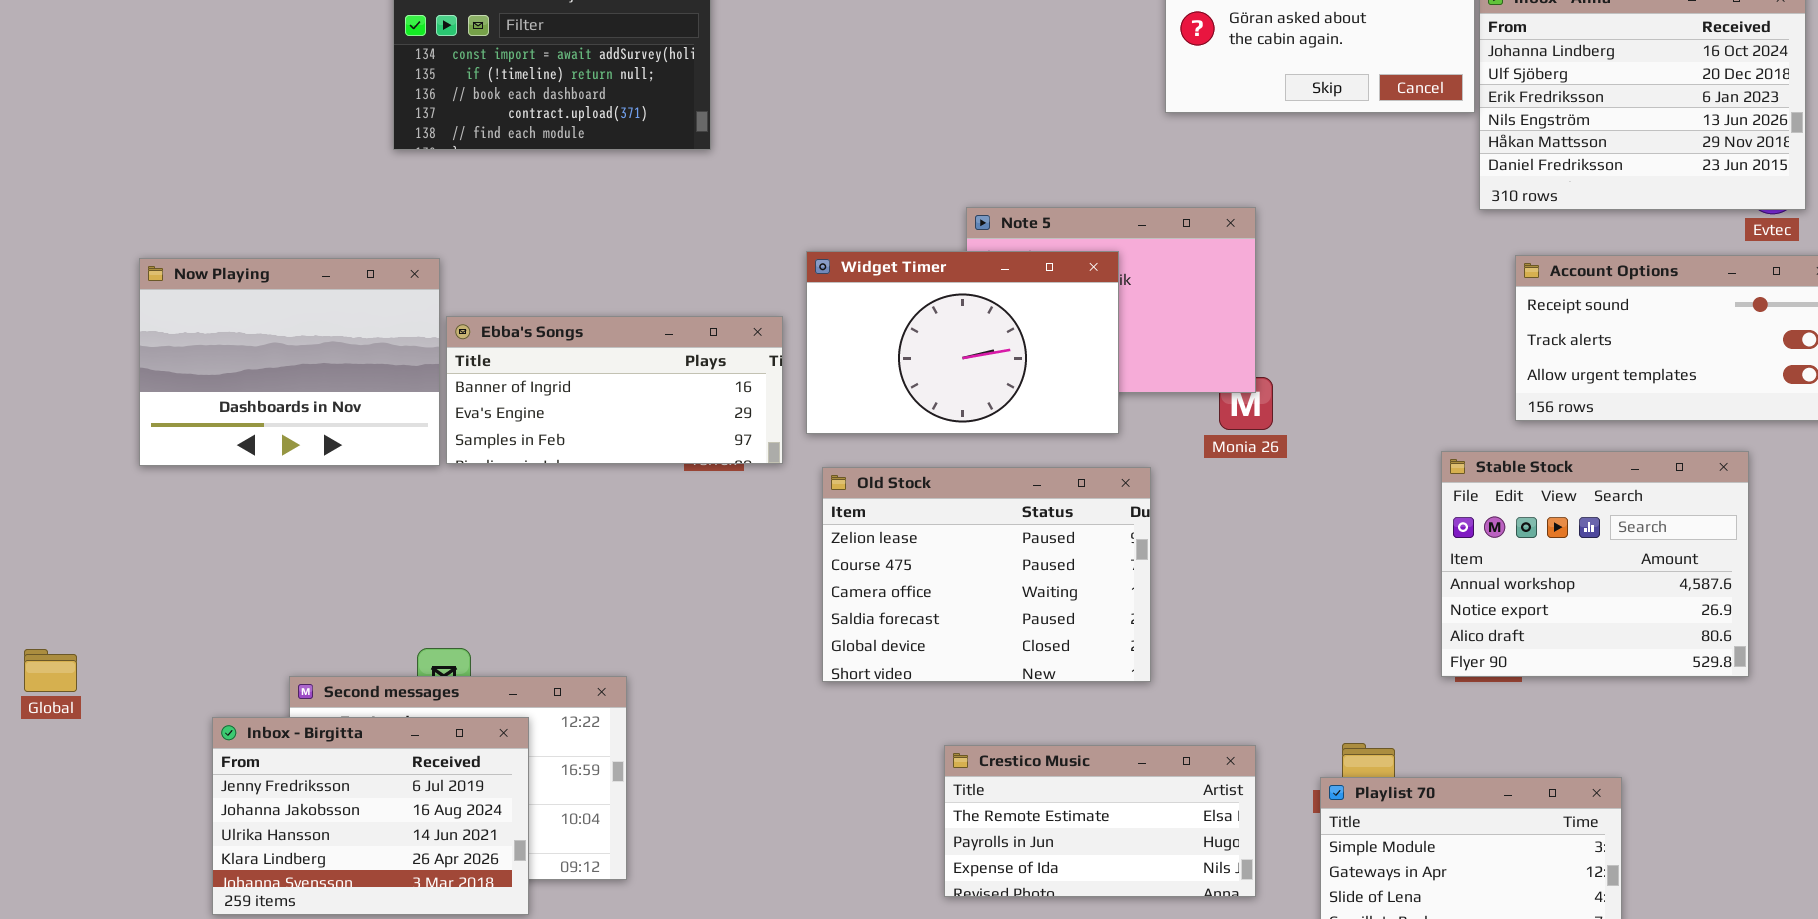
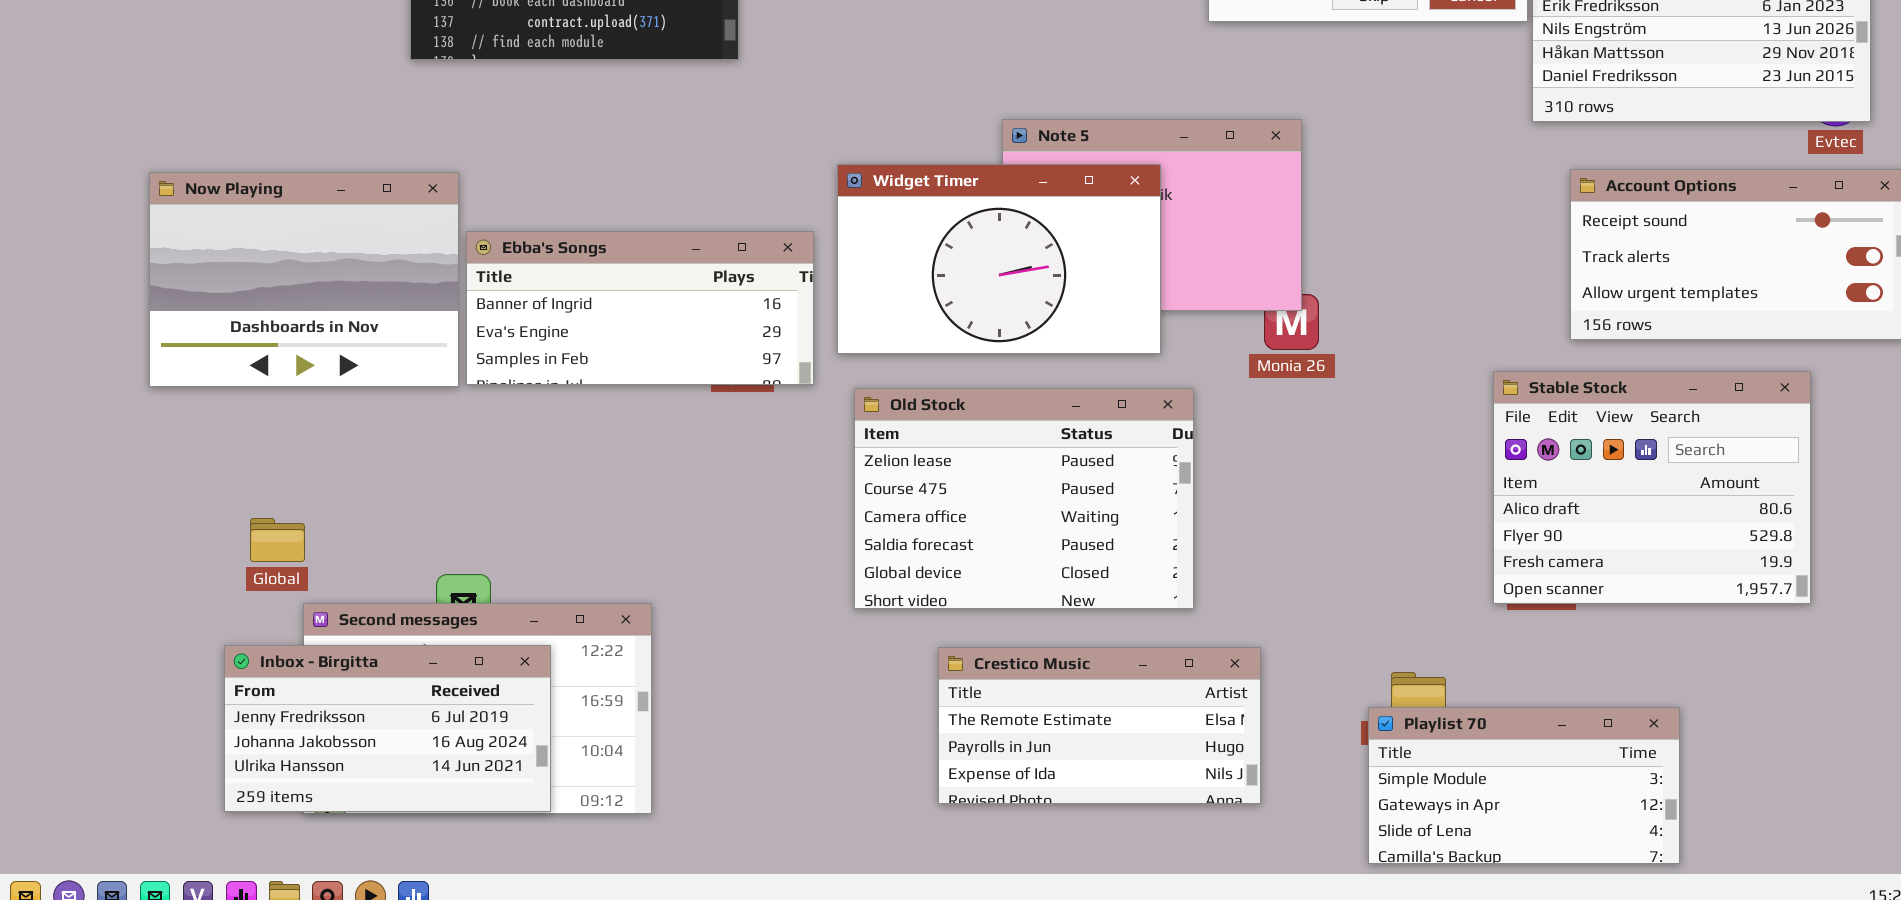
Stable Stock: [1441,451,1749,677] -> [1493,371,1811,604], scrolled down 2 rows
Global: [24,649,77,692] -> [250,518,305,562], moved
Inbox - Birgitta: [212,717,529,915] -> [224,645,551,812], resized
Crestico Music: [944,745,1256,897] -> [938,647,1261,804], moved

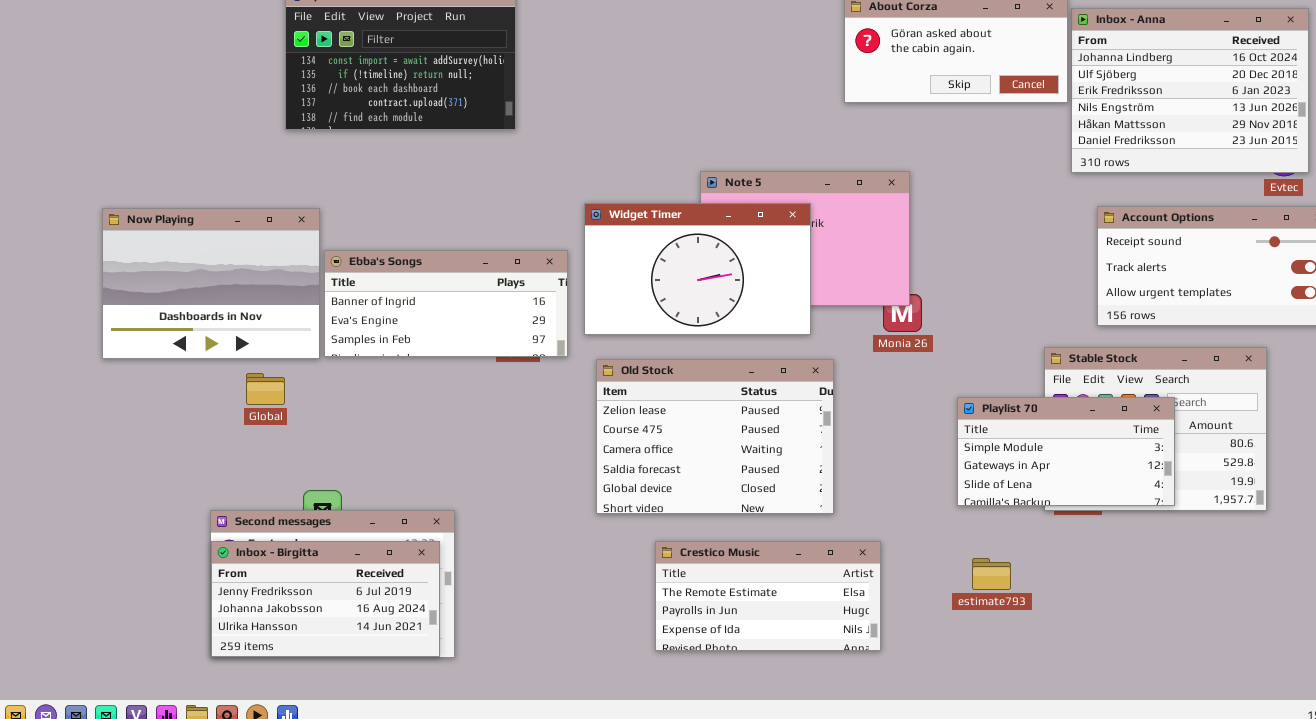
Global: [250,518,305,562] -> [246,373,285,405], moved
Inbox - Birgitta: [224,645,551,812] -> [211,541,440,657], moved
Playlist 70: [1368,707,1680,864] -> [957,397,1175,506], moved

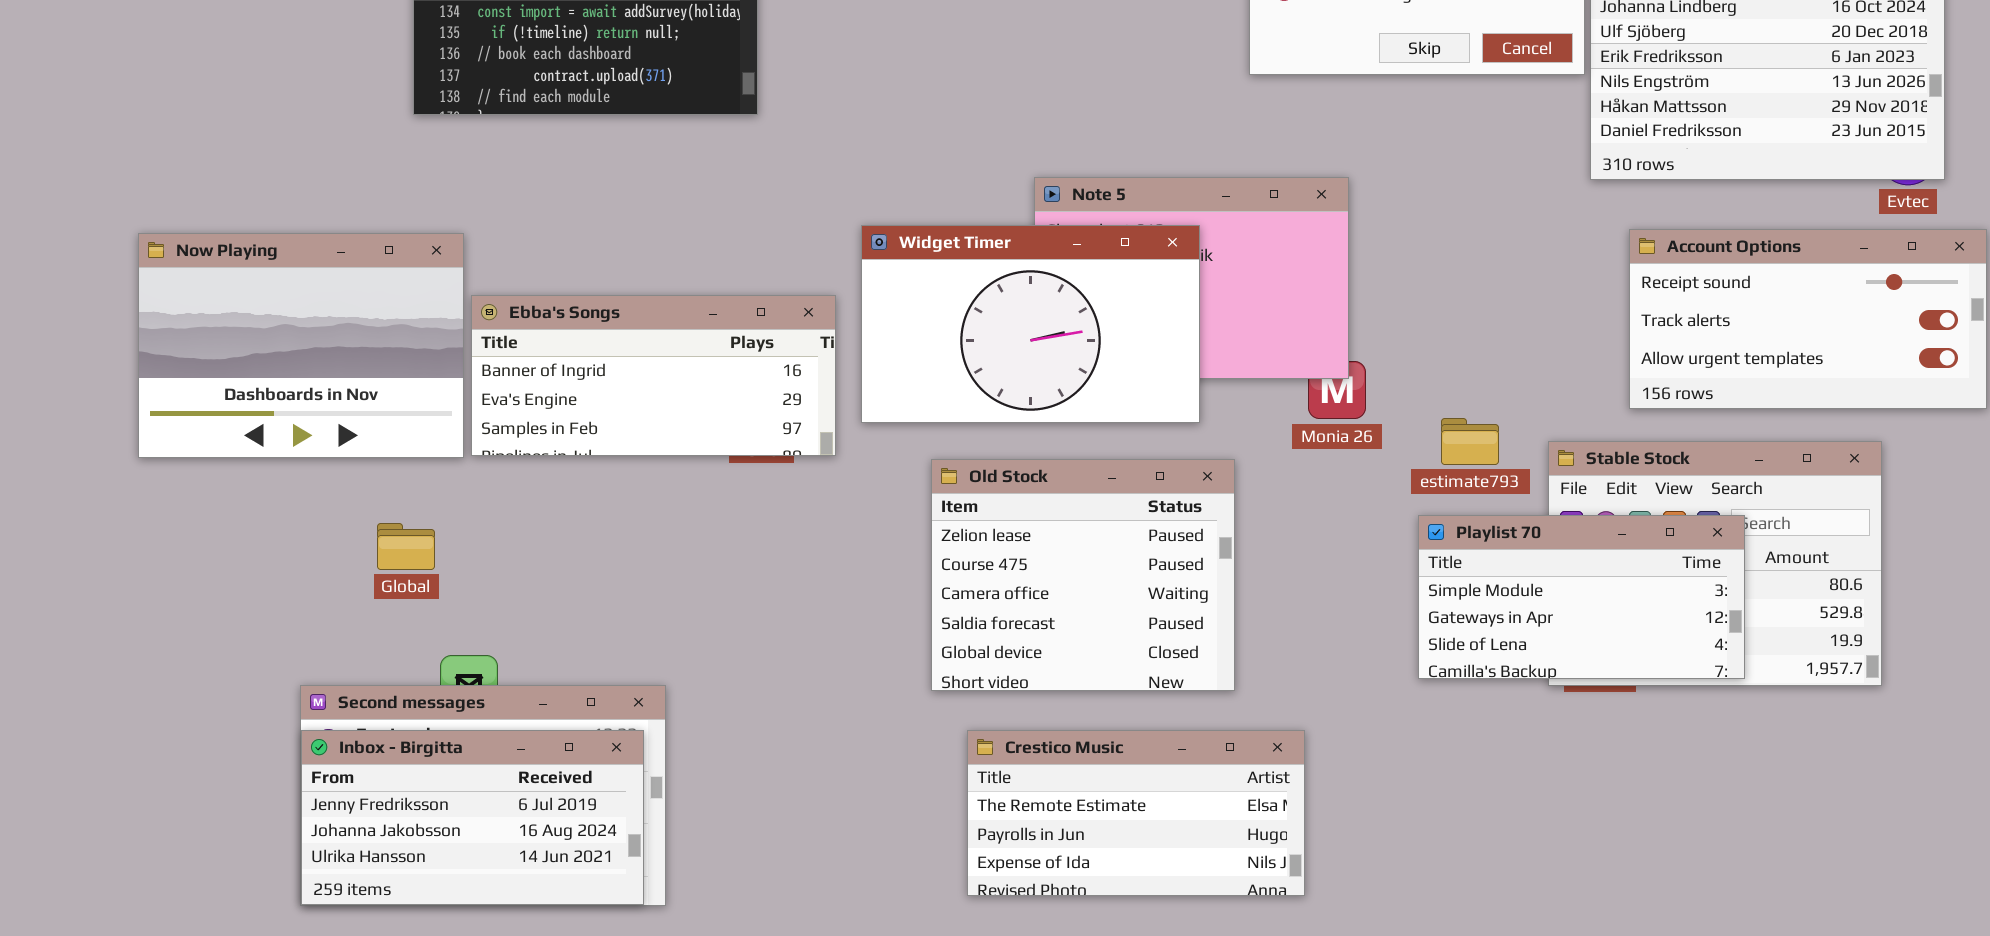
Old Stock: [596,359,834,514] -> [931,459,1235,691], resized
Global: [246,373,285,405] -> [377,523,435,570], moved
estimate793: [972,558,1011,590] -> [1441,418,1499,465], moved

